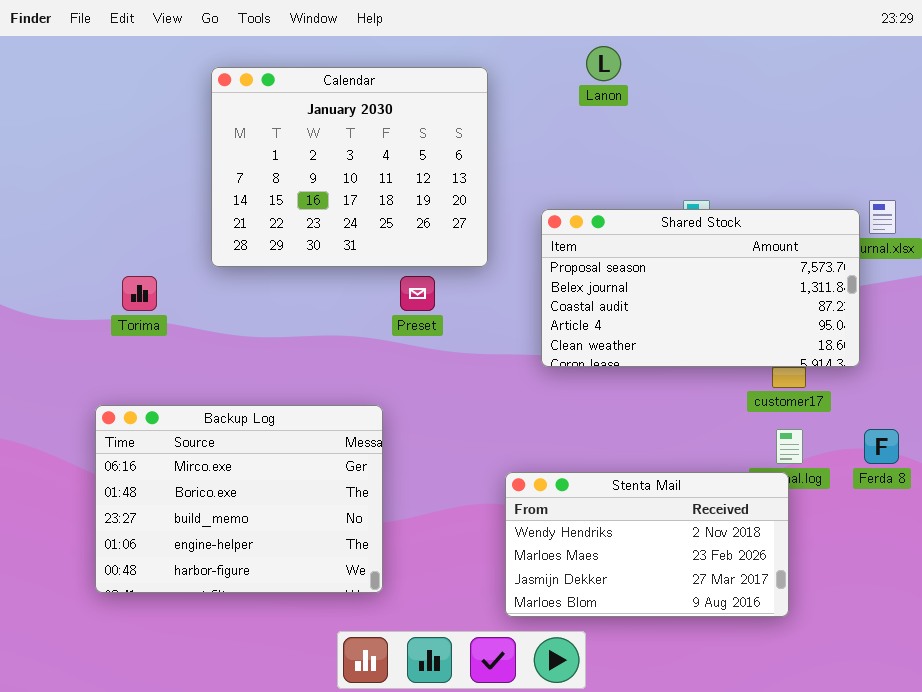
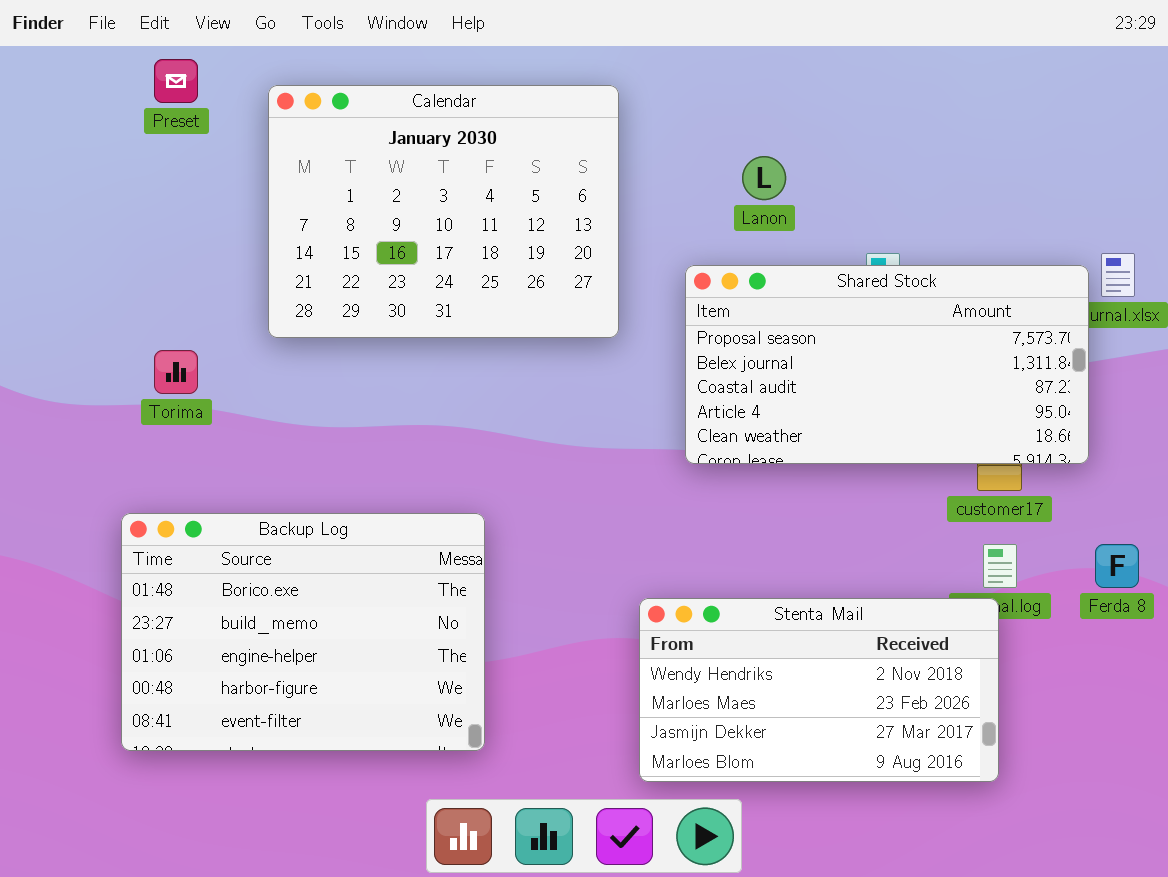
Lanon: [586,46,621,81] -> [742,156,786,200], moved
Preset: [400,276,435,311] -> [154,59,198,103], moved
Backup Log: [95,405,383,593] -> [121,513,485,751], scrolled down 1 row

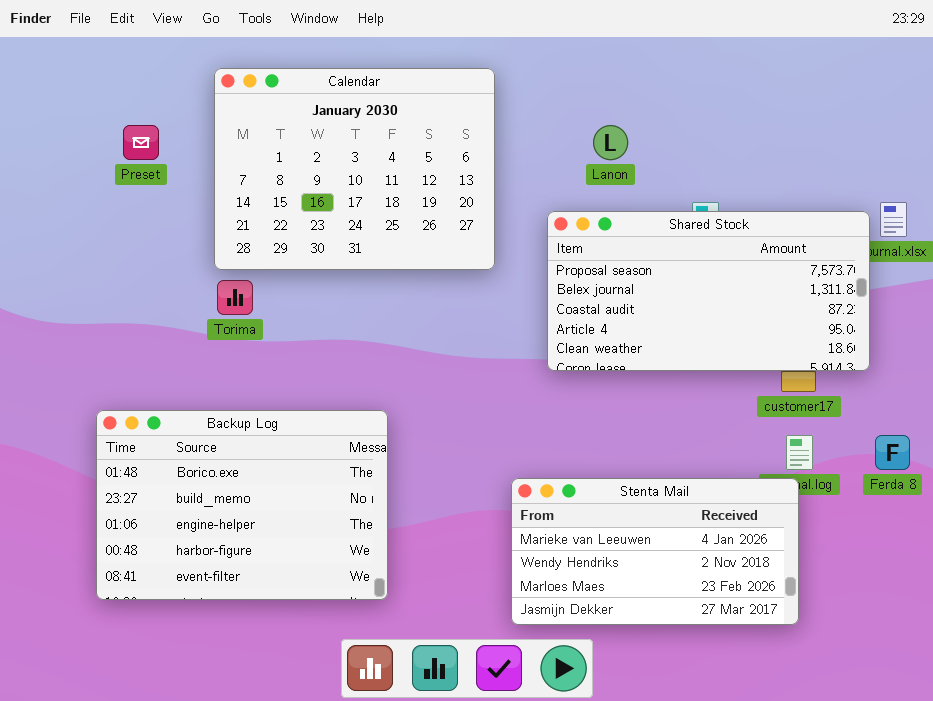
Preset: [154,59,198,103] -> [123,125,159,160], moved
Torima: [154,350,198,394] -> [217,280,253,315], moved
Stenta Mail: [639,598,999,782] -> [511,478,799,625], scrolled up 1 row

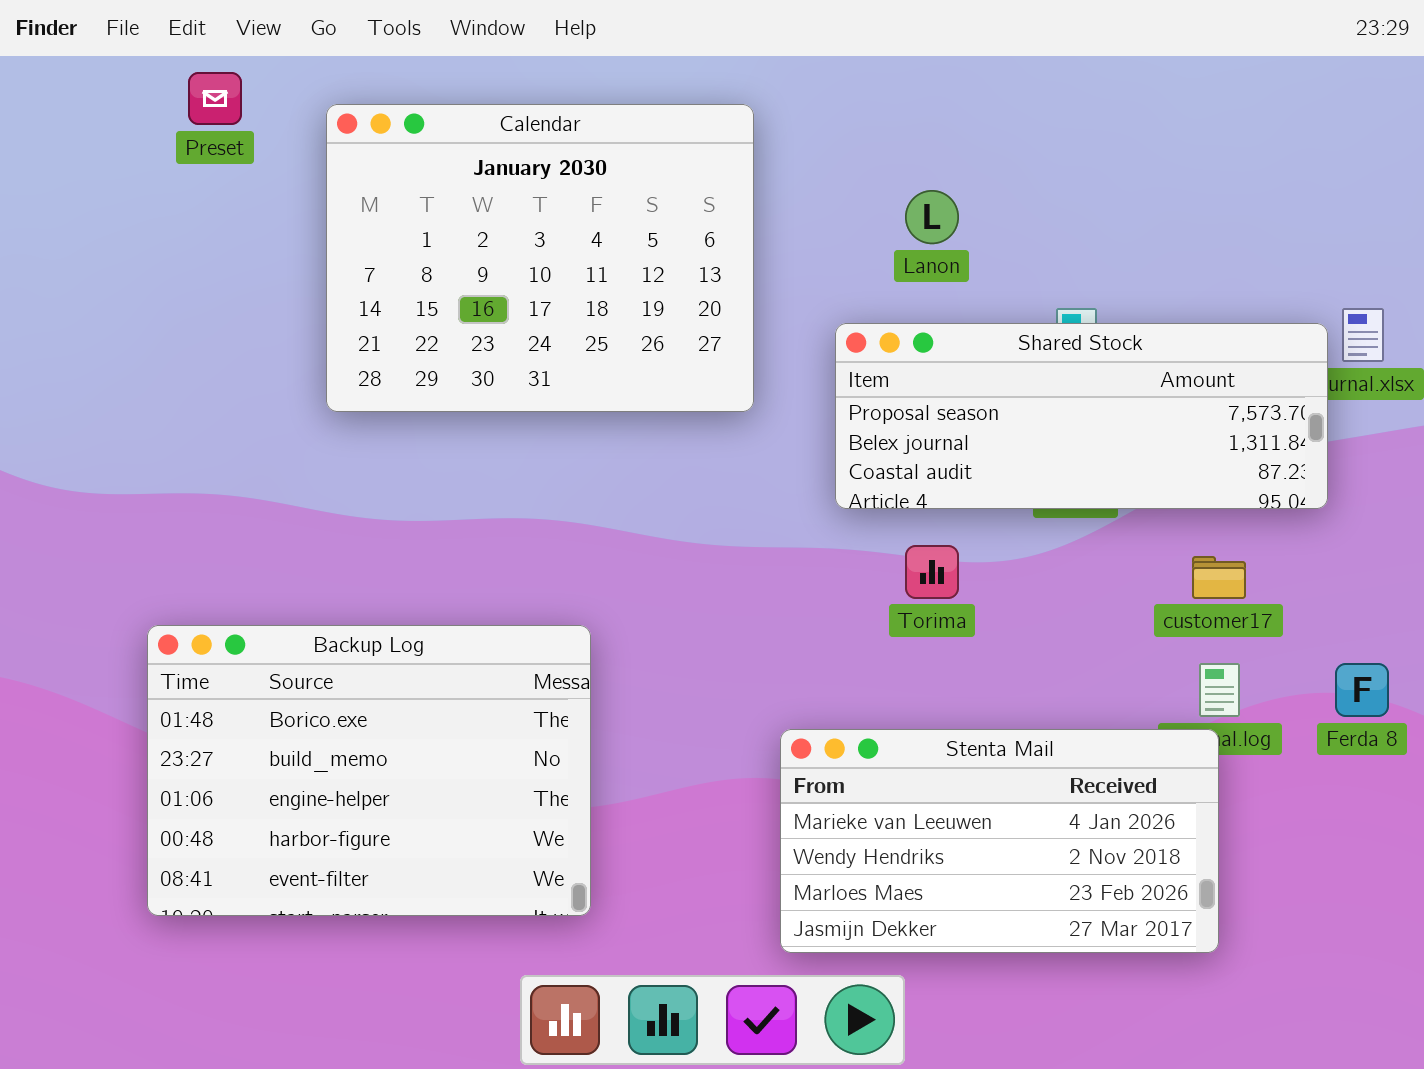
Preset: [123,125,159,160] -> [188,72,242,125], moved
Shared Stock: [547,211,870,371] -> [835,323,1328,509], resized
Torima: [217,280,253,315] -> [905,545,959,599], moved

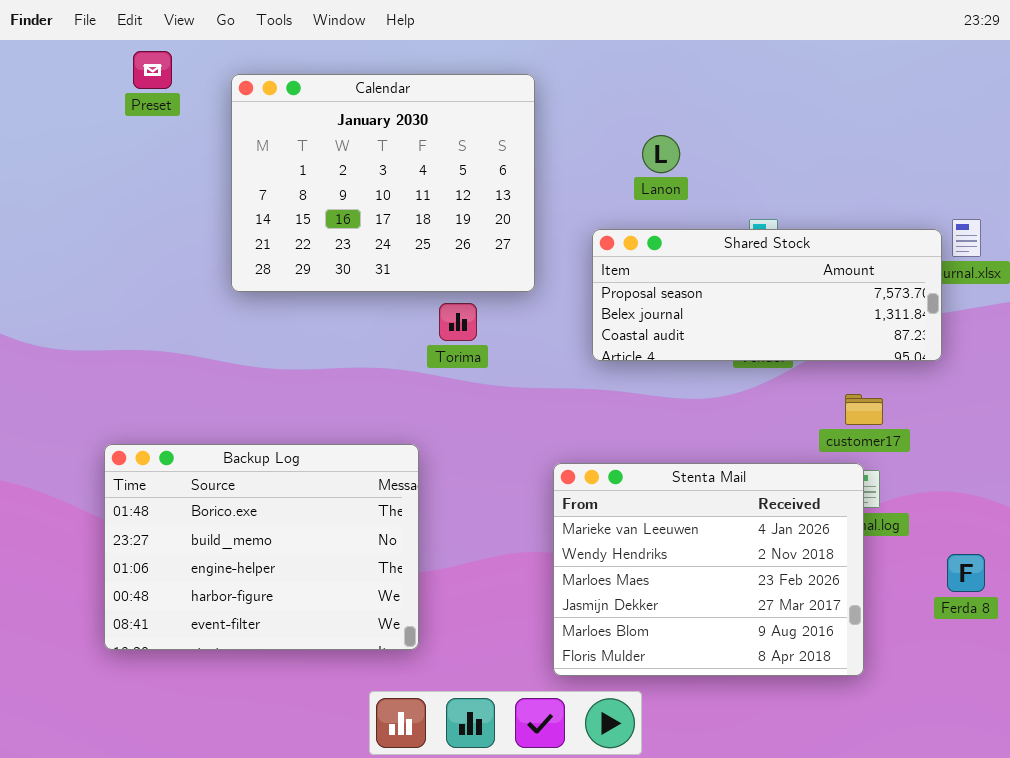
Torima: [905,545,959,599] -> [439,303,477,341], moved
Ferda 8: [1335,663,1389,717] -> [947,554,985,592], moved
Stenta Mail: [780,729,1219,953] -> [553,463,864,676], resized

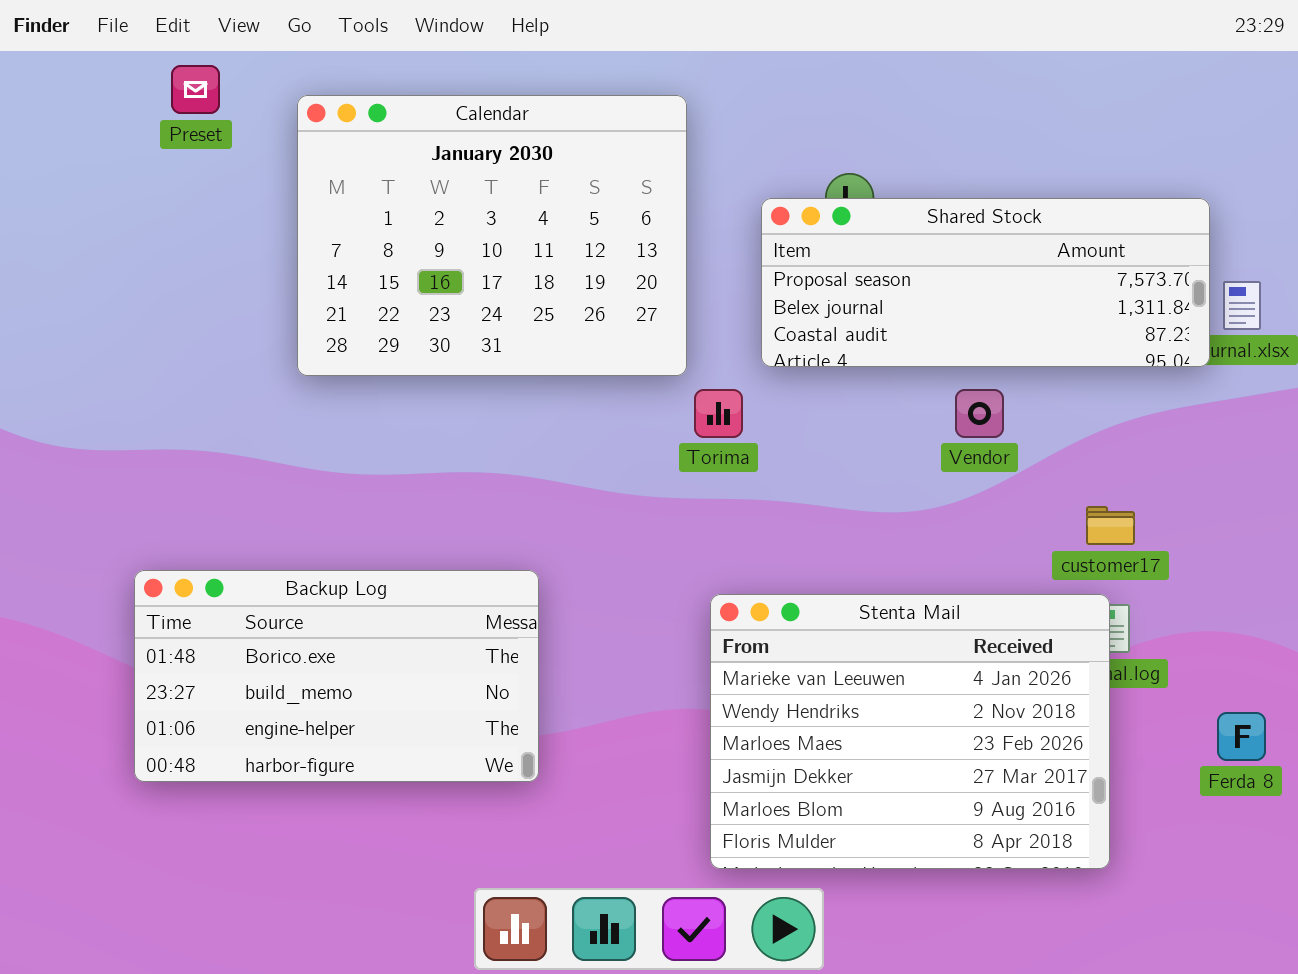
Shared Stock: [592,229,942,361] -> [761,198,1210,367], moved
Torima: [439,303,477,341] -> [694,389,743,438], moved
Backup Log: [104,444,419,650] -> [134,570,539,782], resized

